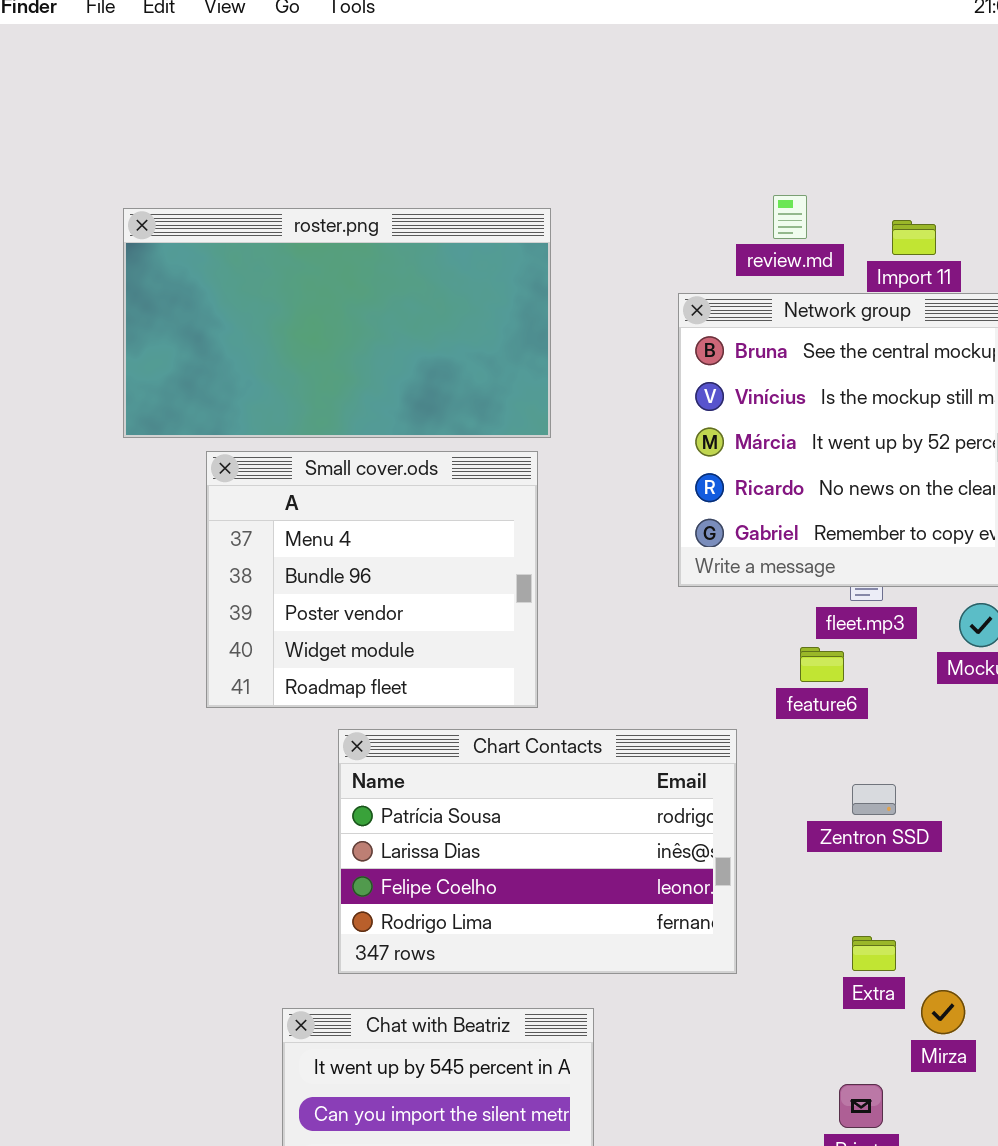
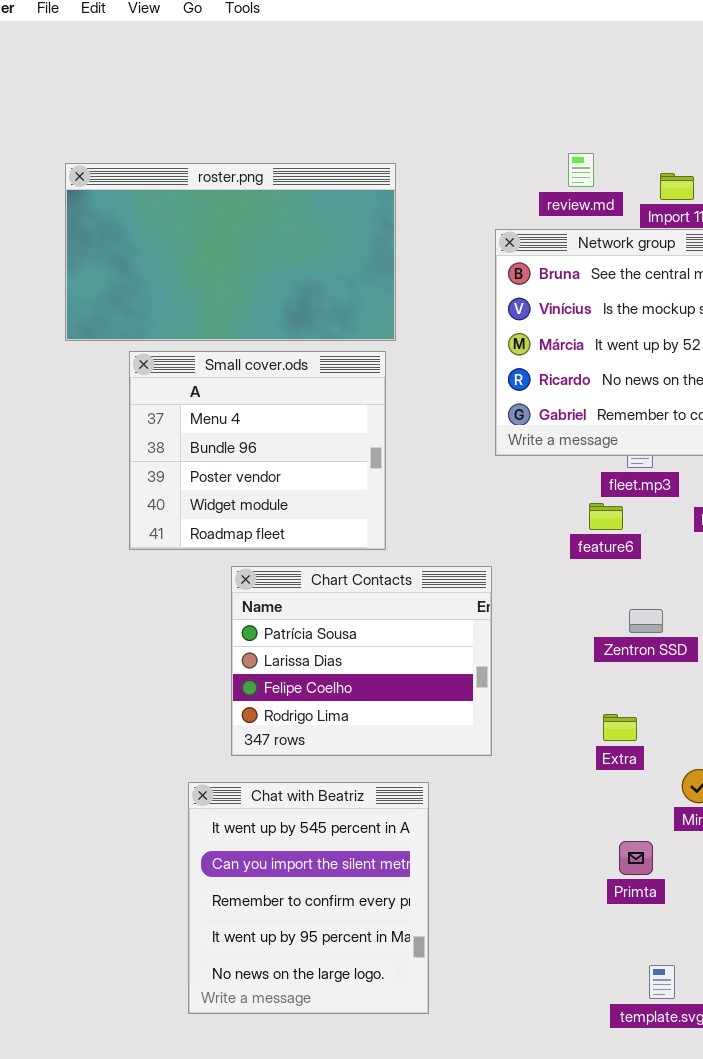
Chart Contacts: [338,729,737,974] -> [231,566,492,756], resized
Extra: [852,936,896,971] -> [603,714,637,741], moved

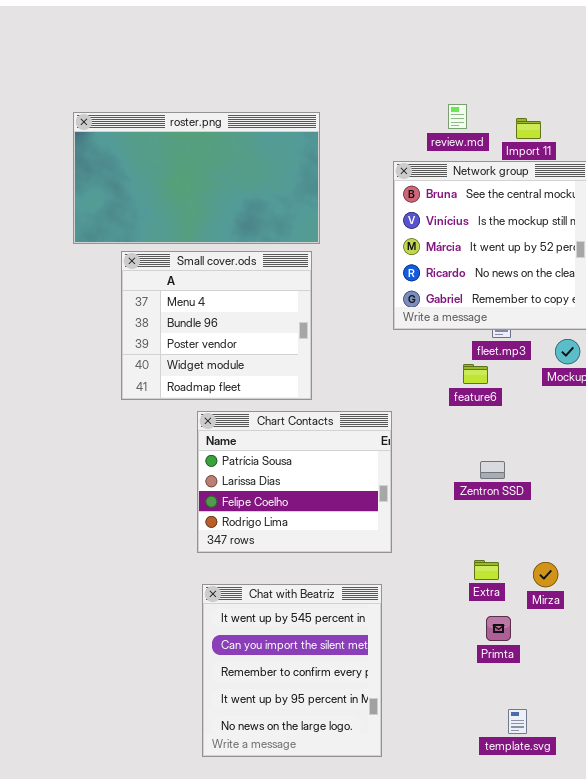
Zentron SSD: [629,609,663,633] -> [480,461,505,479], moved
Extra: [603,714,637,741] -> [474,560,499,580], moved
Chat with Beatriz: [188,782,429,1014] -> [202,584,382,757], moved

